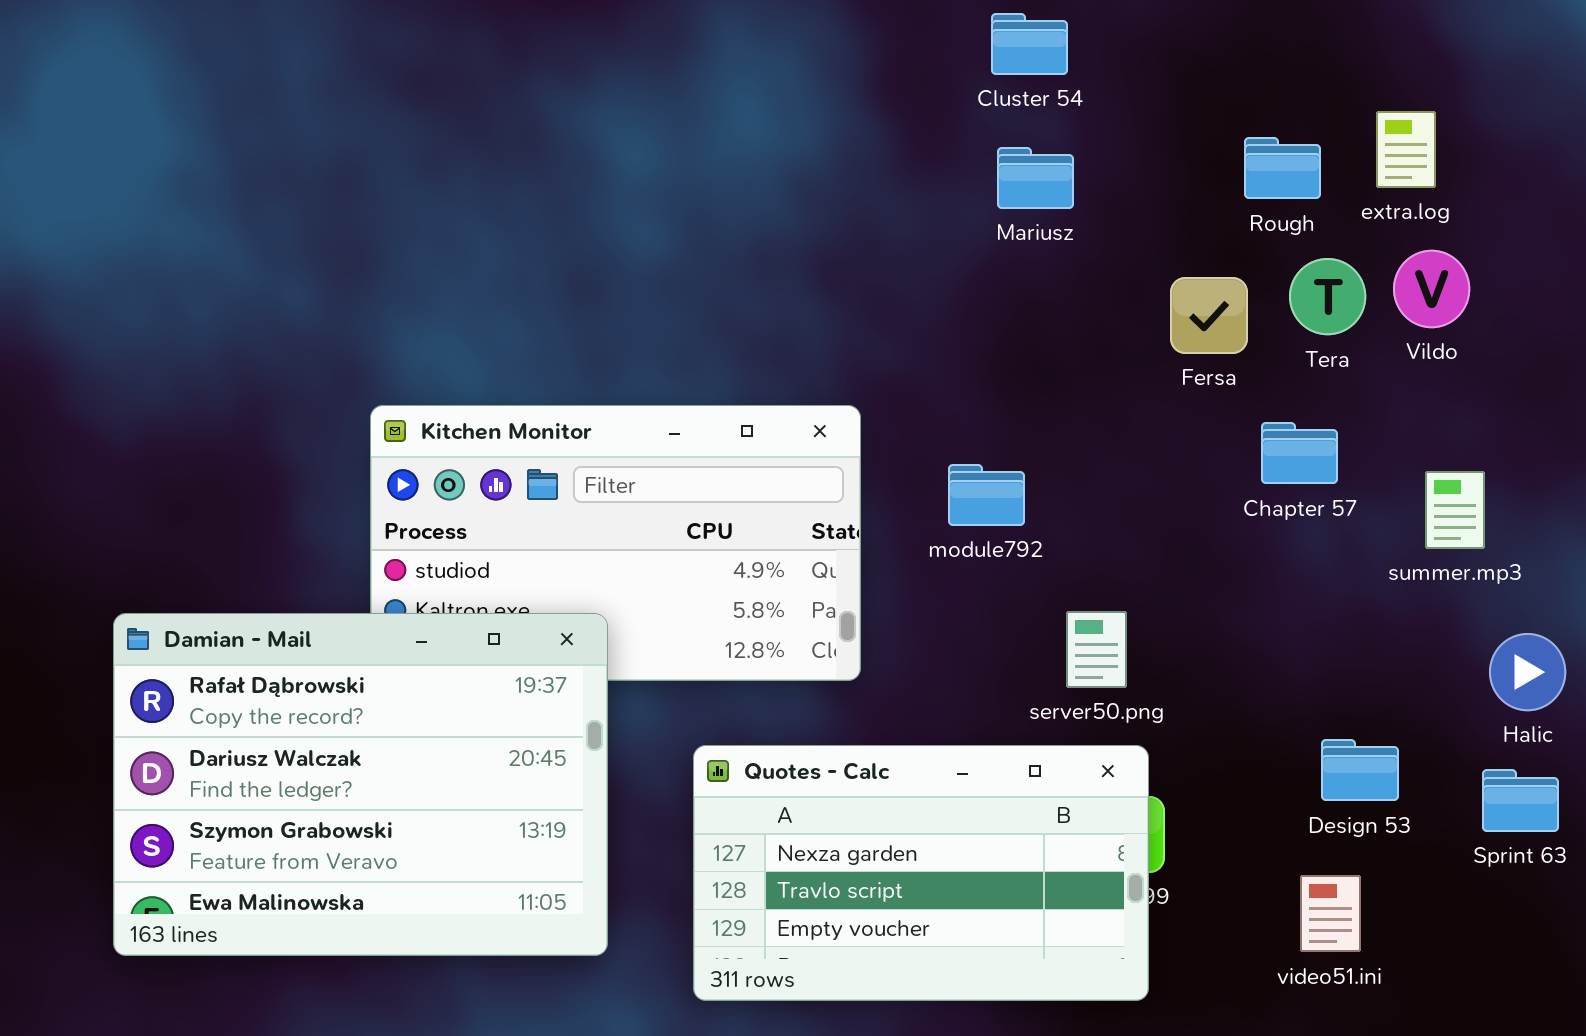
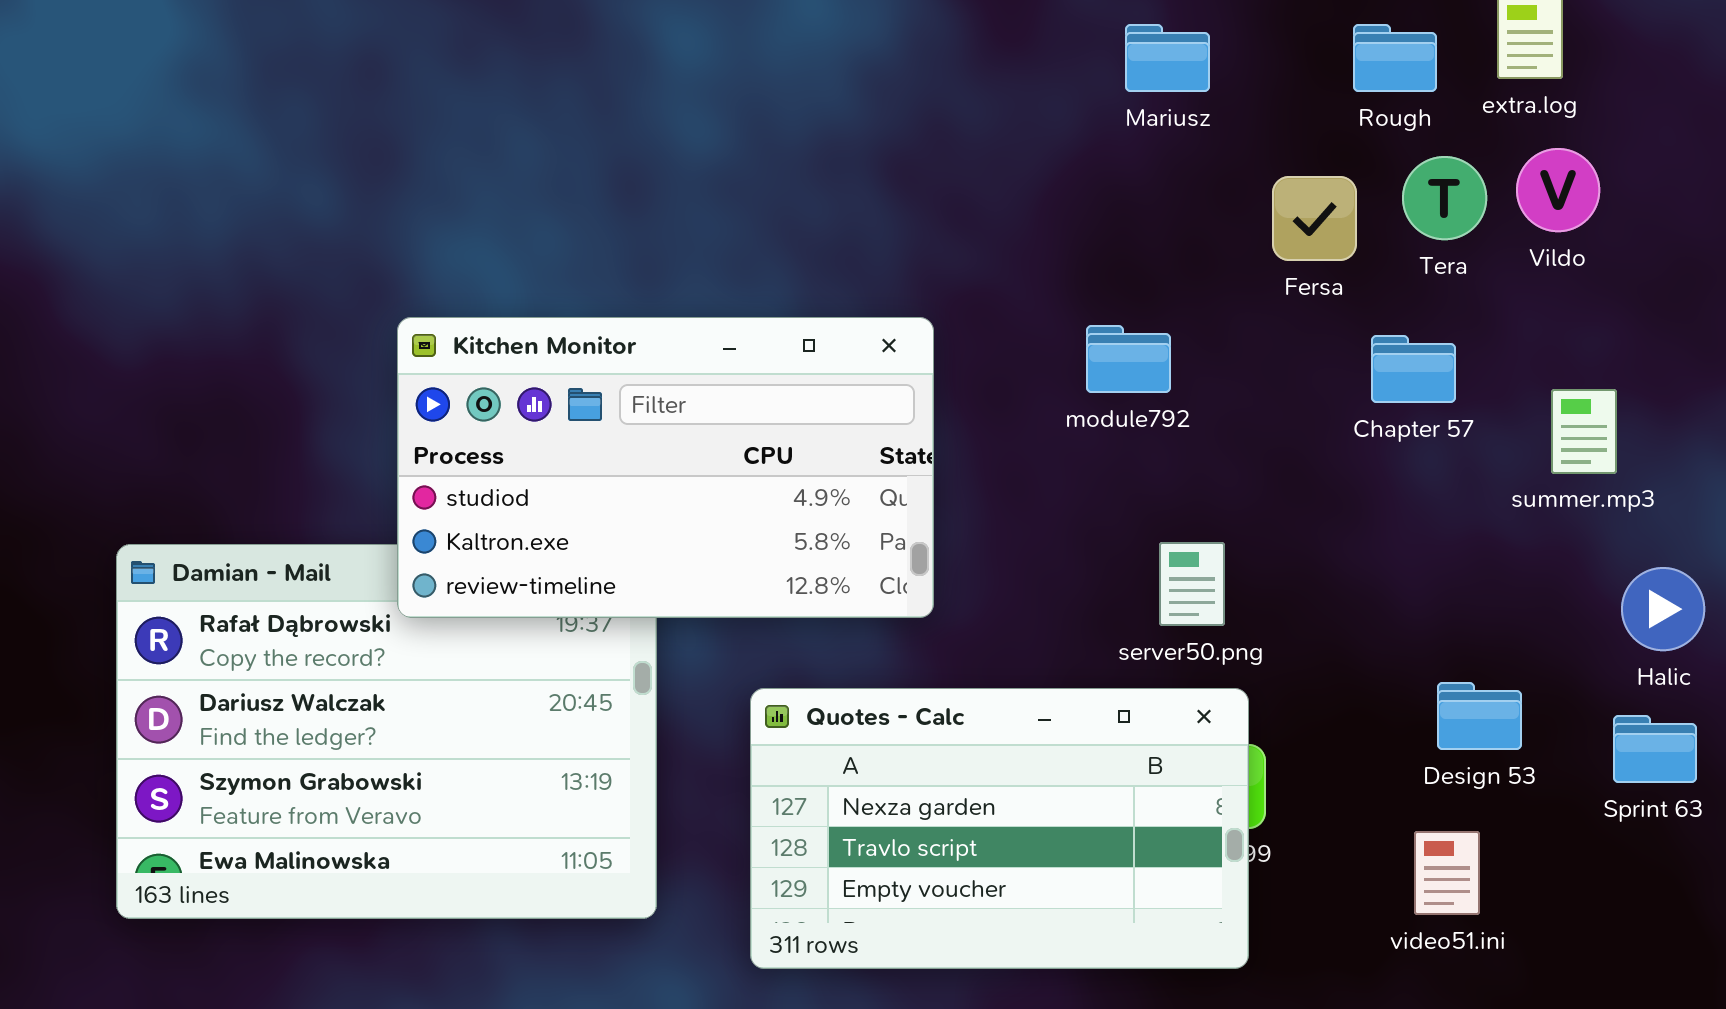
Mariusz: [997,147,1074,209] -> [1125,24,1210,92], moved
Kitchen Monitor: [370,405,861,681] -> [397,317,934,618], raised
module792: [948,464,1025,526] -> [1086,325,1171,393], moved

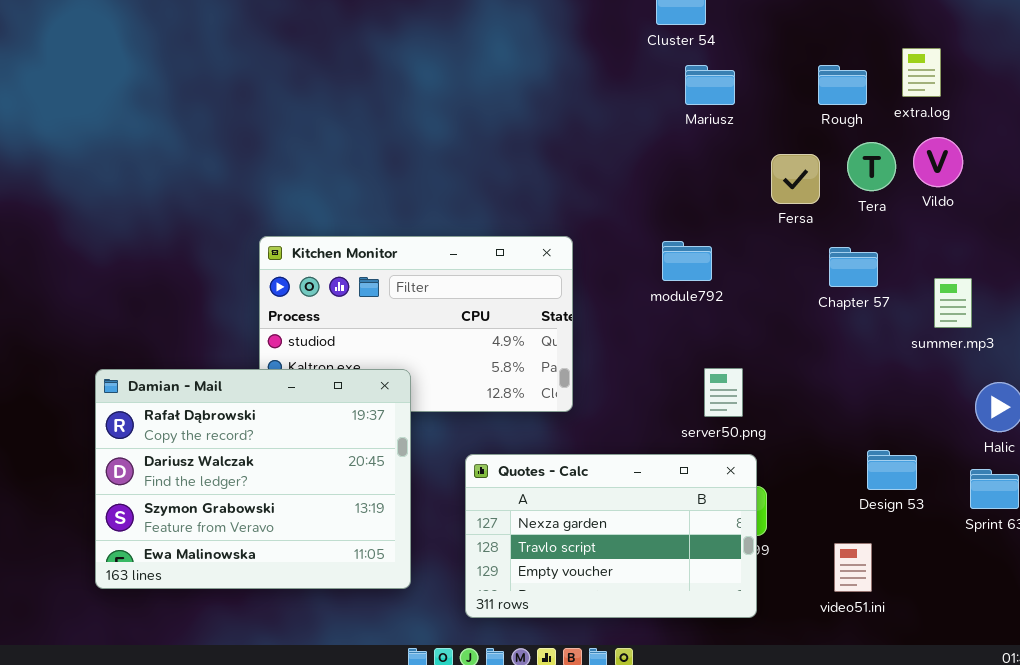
Damian - Mail: [116,544,657,919] -> [95,369,411,589], raised
video51.ini: [1414,831,1480,915] -> [834,543,872,592], moved

